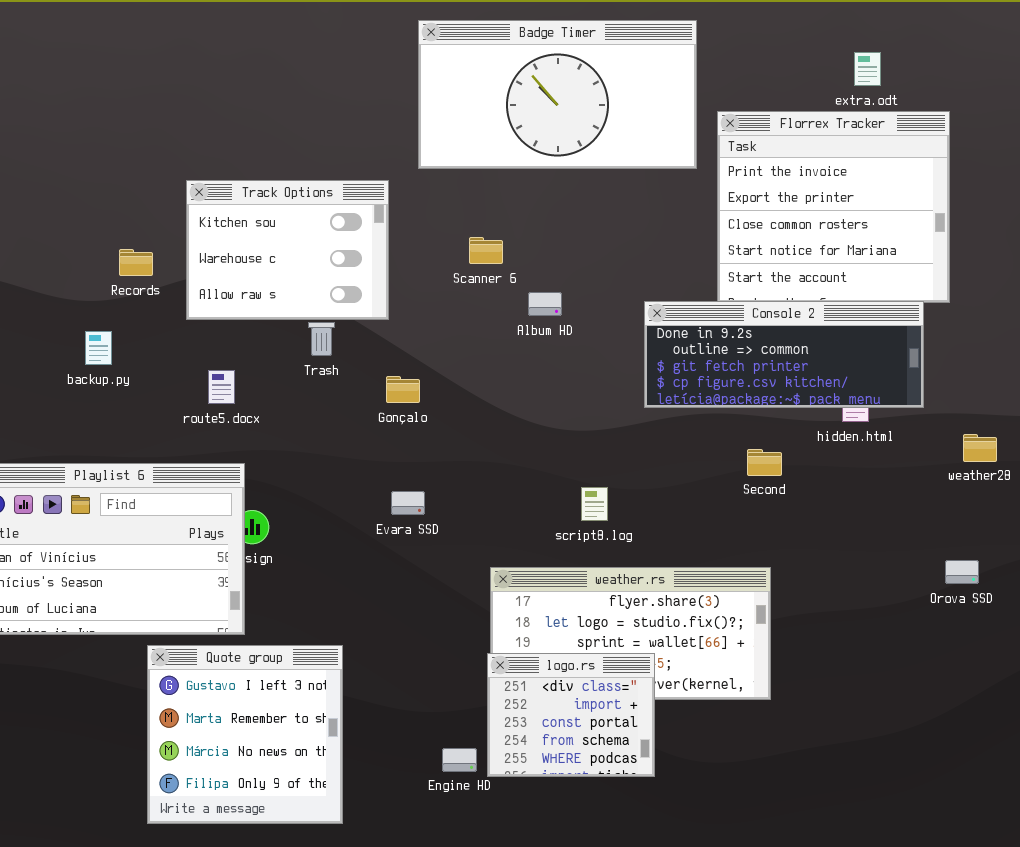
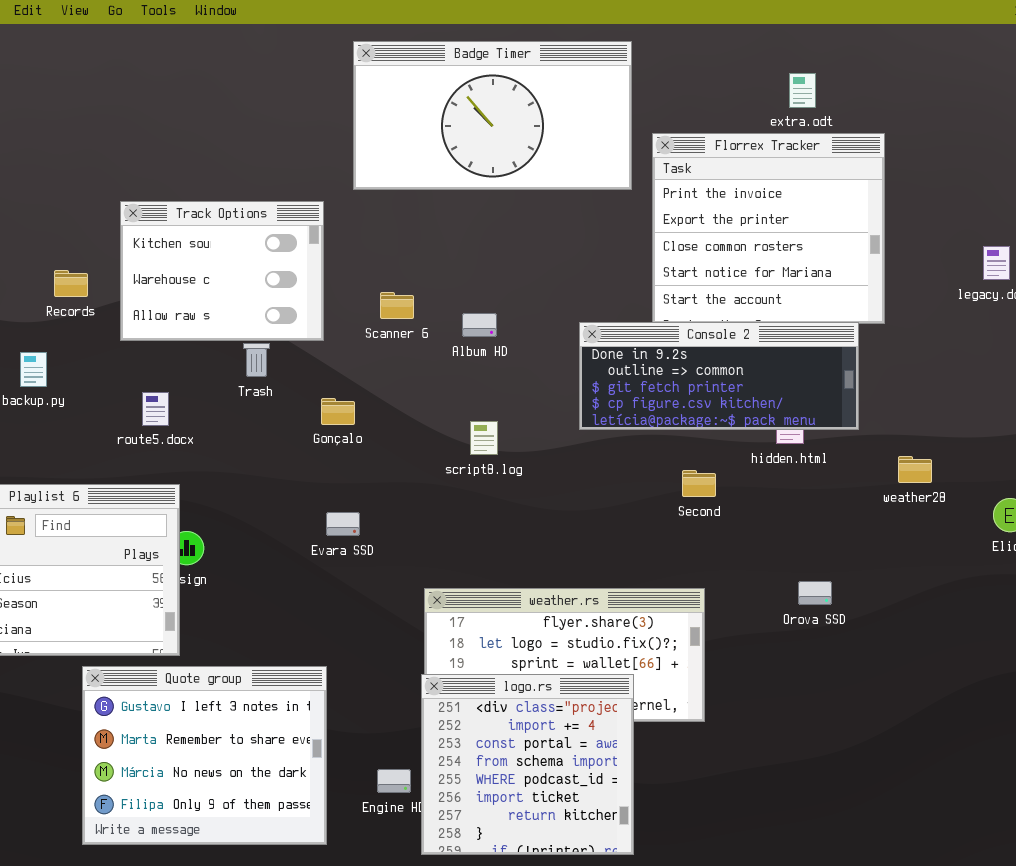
Scanner 6: [469,237,503,264] -> [380,292,414,319], moved
script8.log: [581,487,608,521] -> [470,421,498,455], moved
Orova SSD: [945,560,979,584] -> [798,581,832,605], moved
Quote group: [147,645,343,824] -> [82,666,327,845], resized
logo.rs: [487,653,655,777] -> [421,674,634,855], resized

